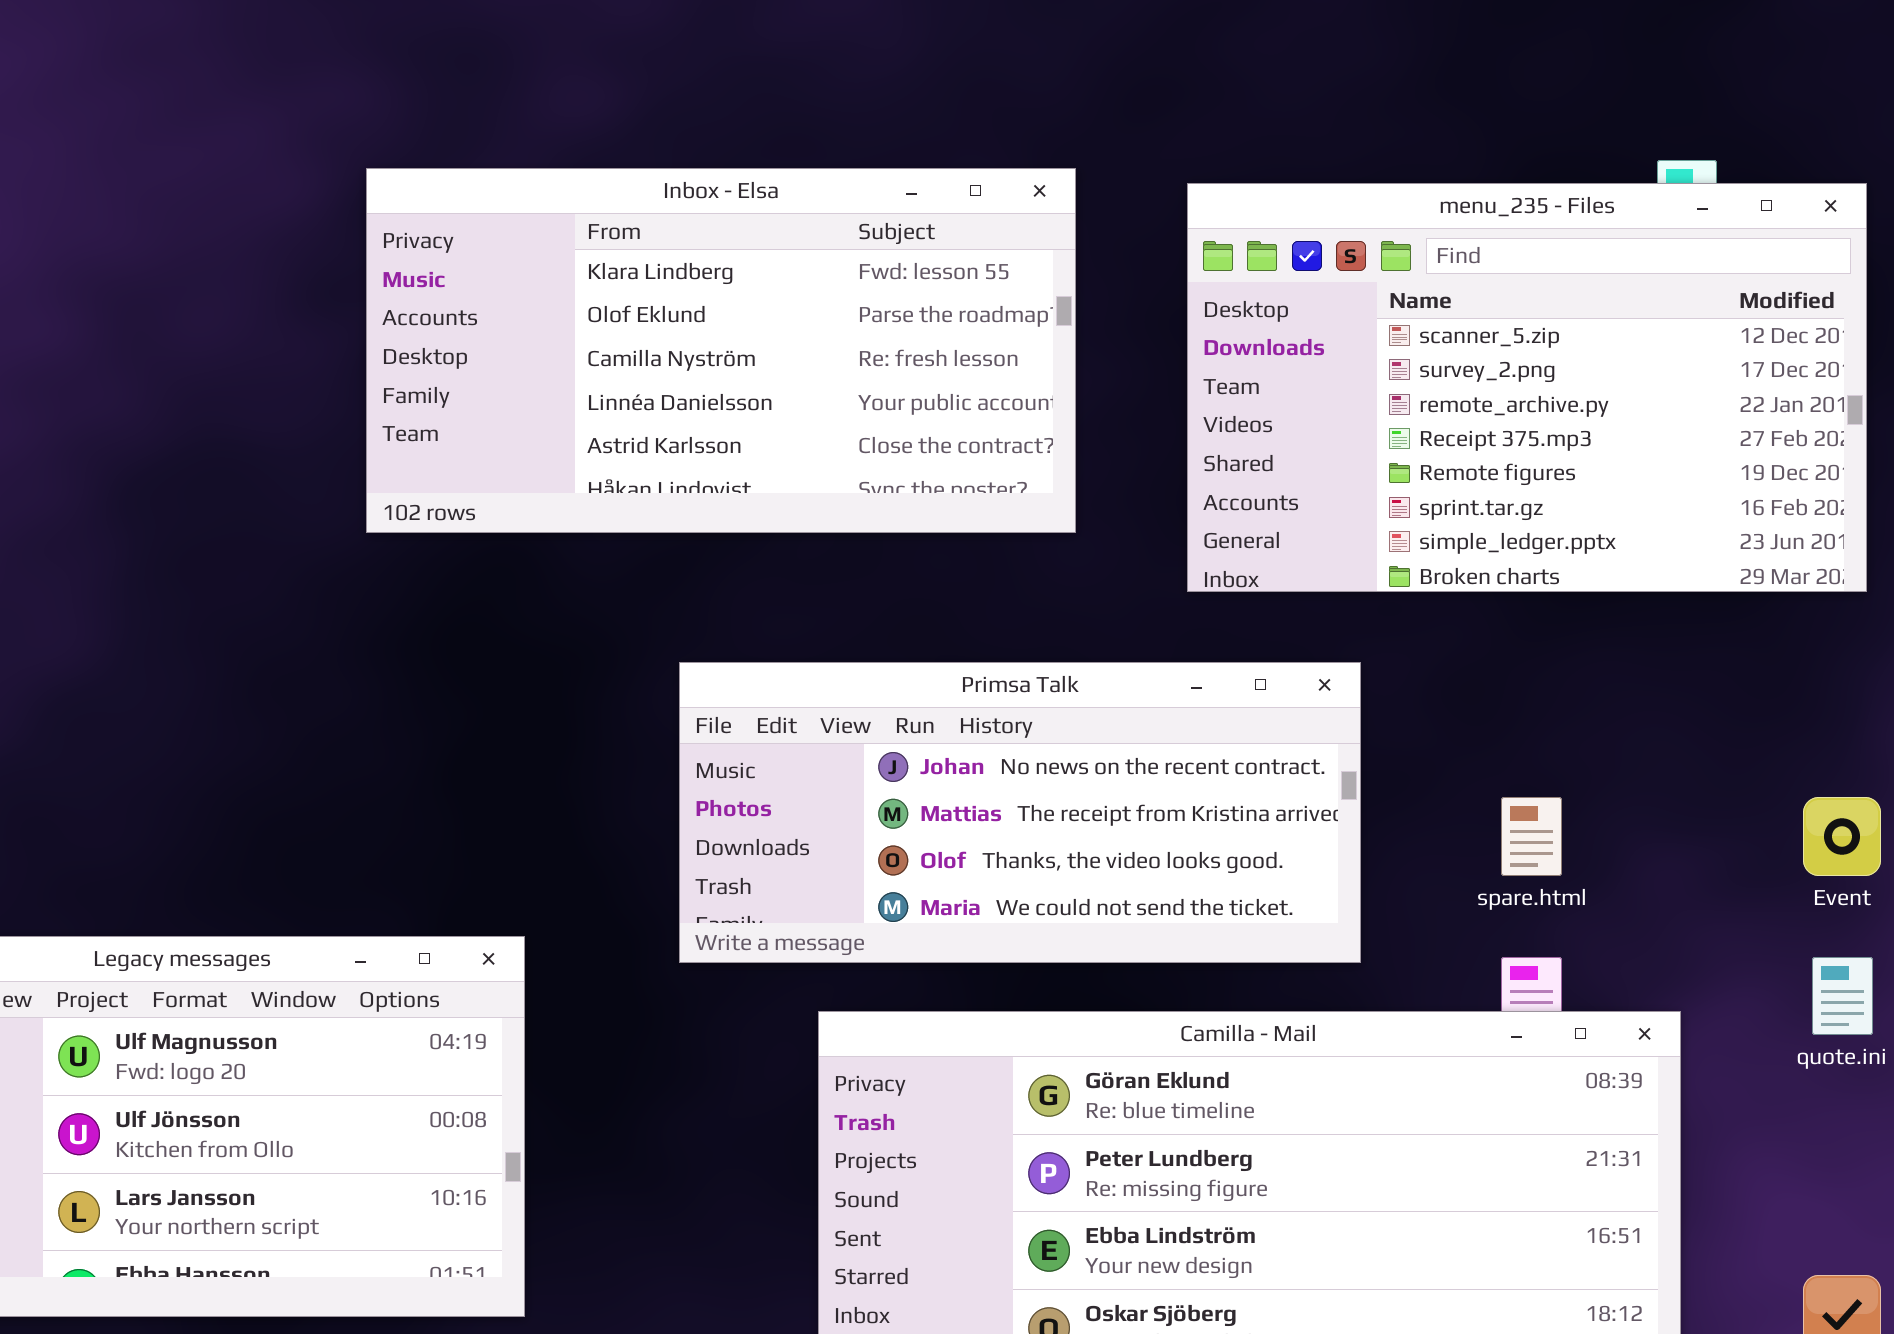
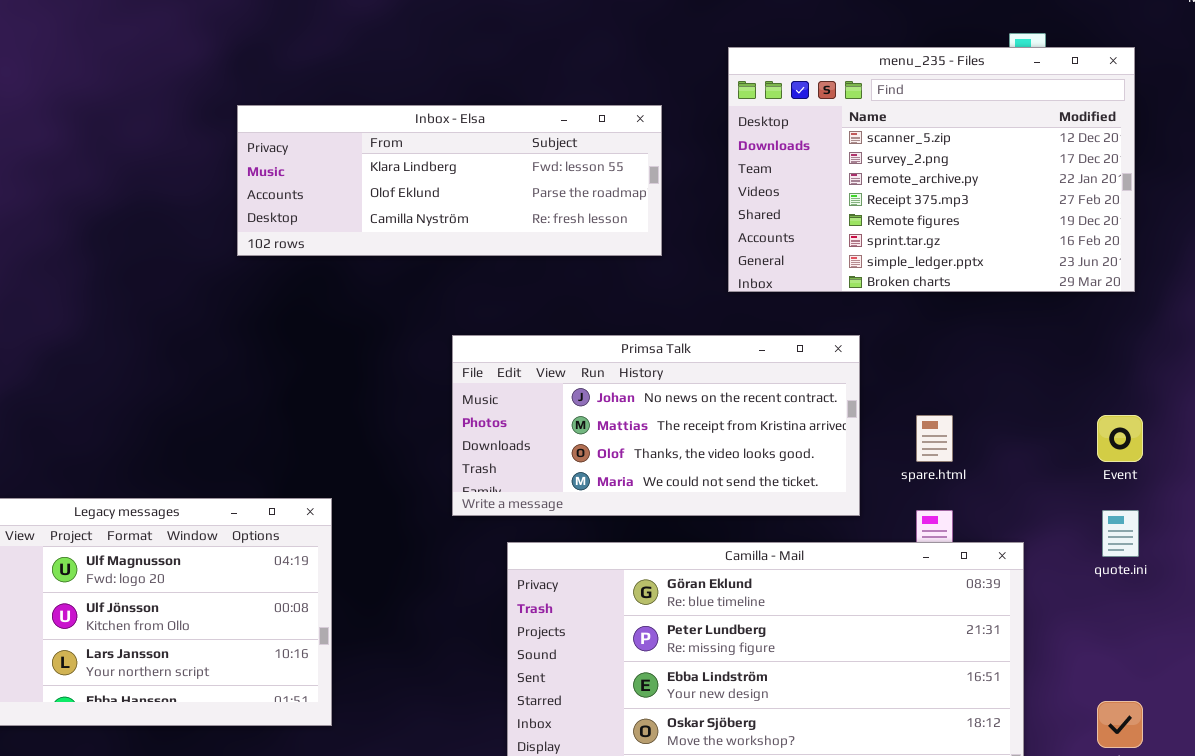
Inbox - Elsa: [366,168,1076,533] -> [237,105,662,256], resized
Primsa Talk: [679,662,1361,963] -> [452,335,860,516], moved

